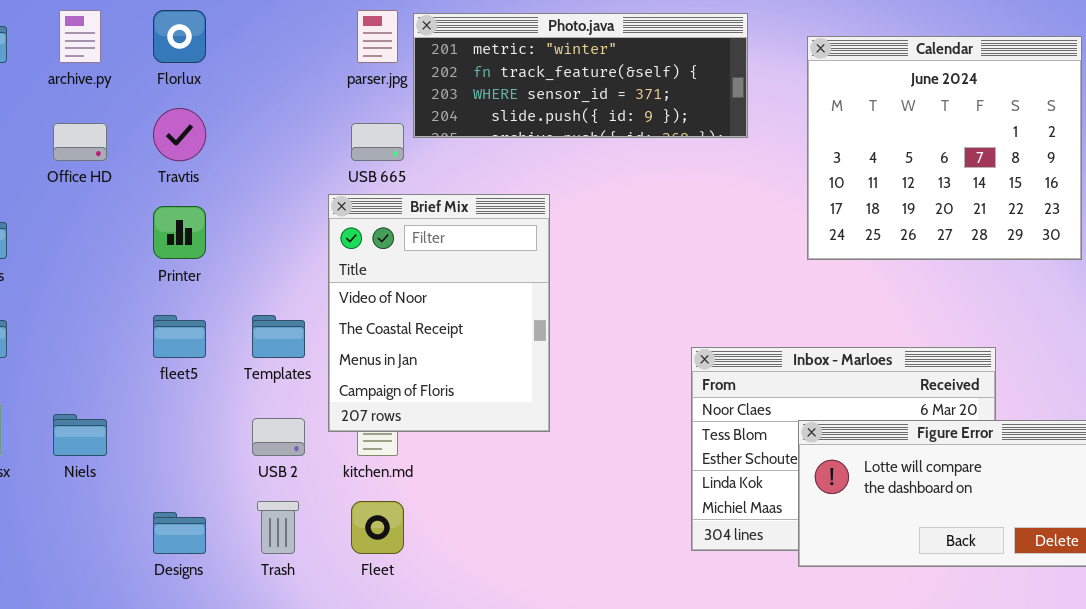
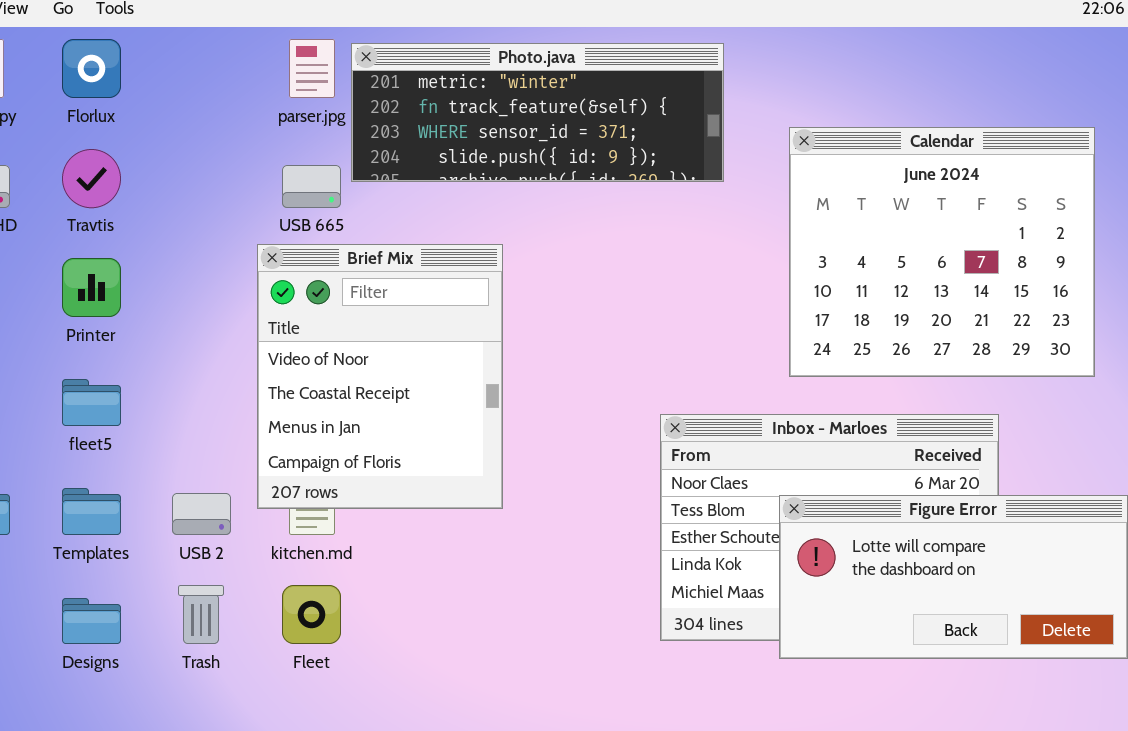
Calendar: [807,36,1082,260] -> [789,127,1095,377], moved
Templates: [252,315,305,358] -> [62,488,121,535], moved

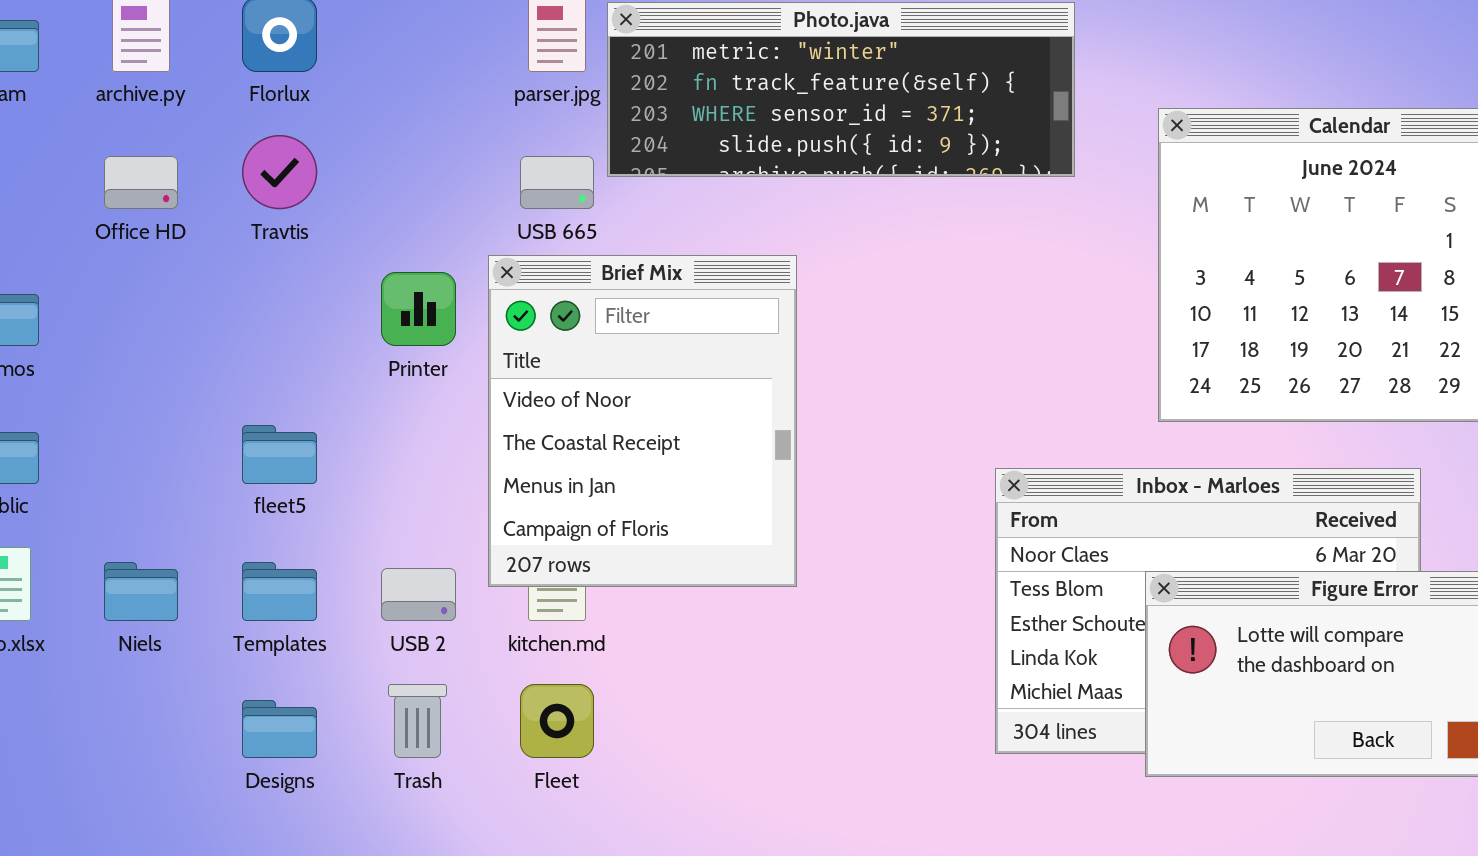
Printer: [62,258,121,317] -> [381,272,456,346], moved

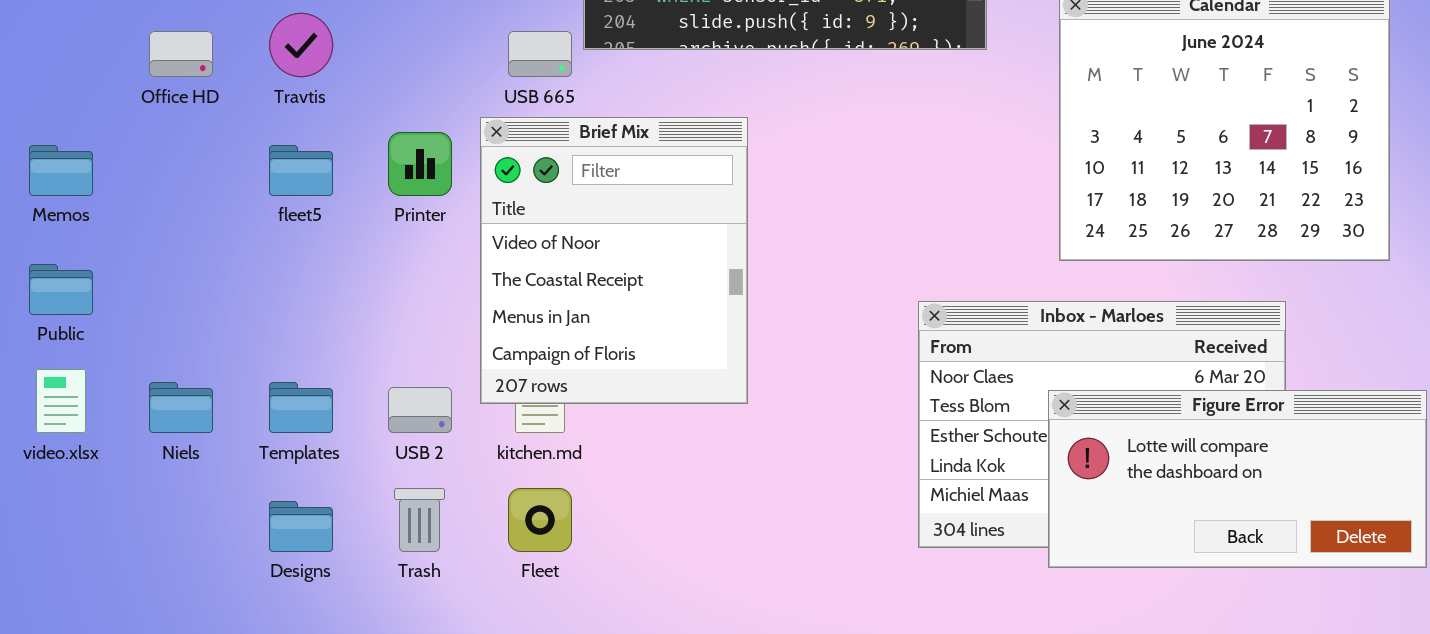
fleet5: [242,425,317,484] -> [269,145,333,196], moved

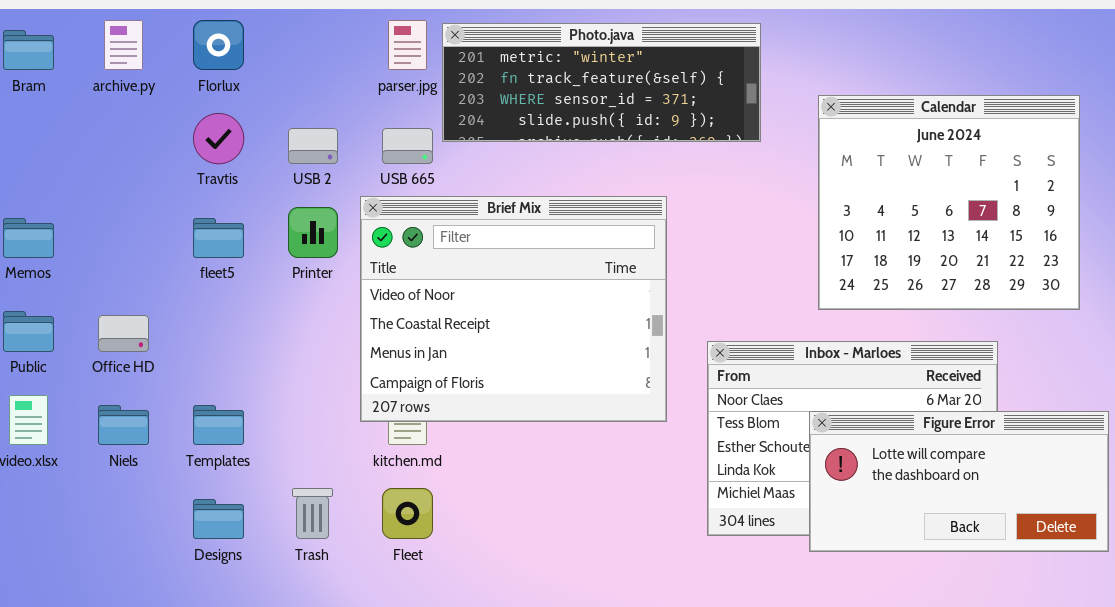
Office HD: [149,31,213,77] -> [98,315,149,352], moved
Brief Mix: [480,117,748,404] -> [360,196,667,422], resized
USB 2: [388,387,452,433] -> [288,128,338,164], moved

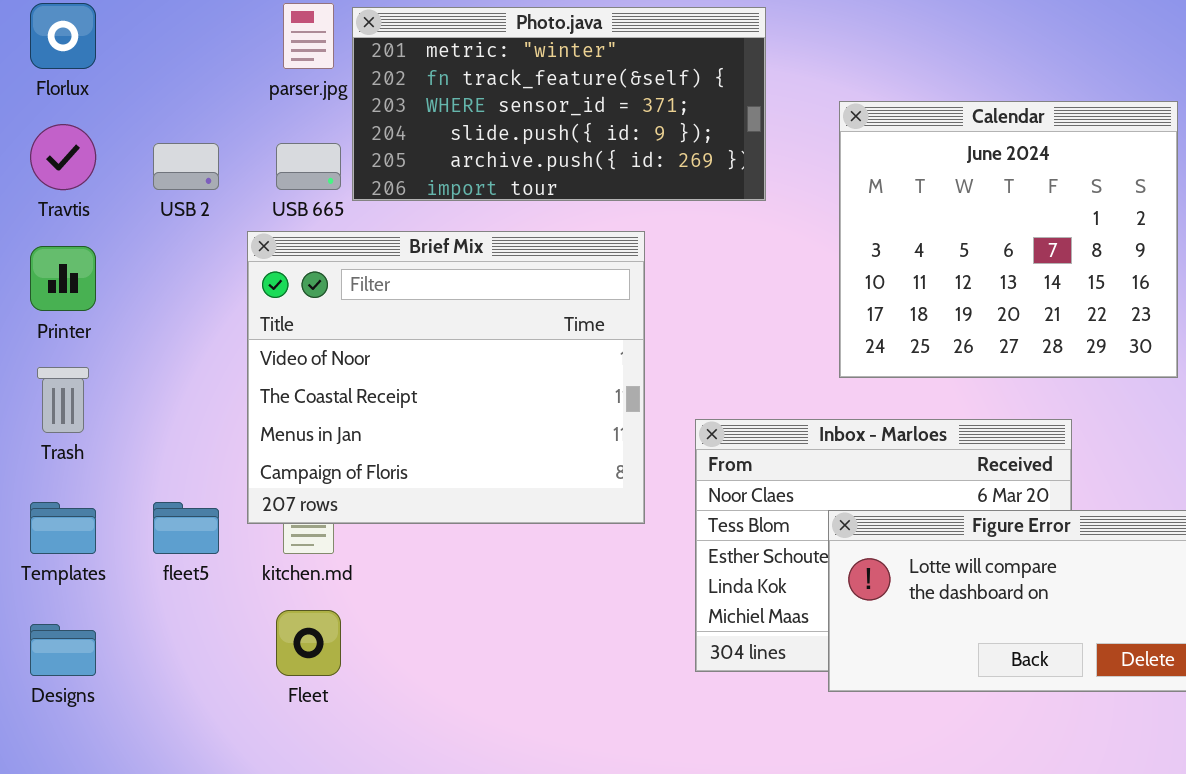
Photo.java: [442,23,761,142] -> [352,7,766,201], resized
Printer: [288,207,338,258] -> [30,246,96,311], moved
fleet5: [193,218,244,258] -> [153,502,219,554], moved
Trash: [292,488,333,539] -> [37,367,89,433], moved

